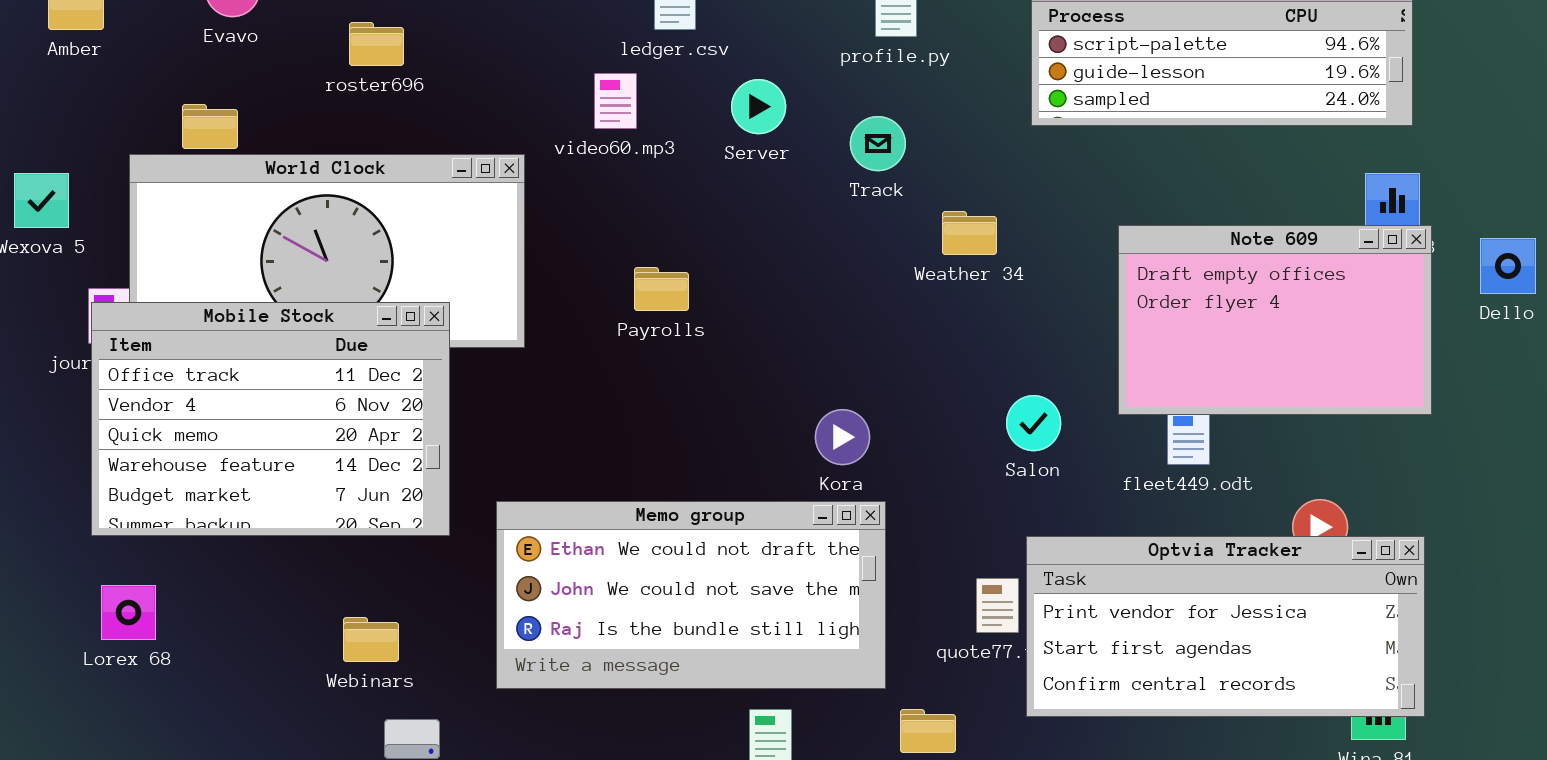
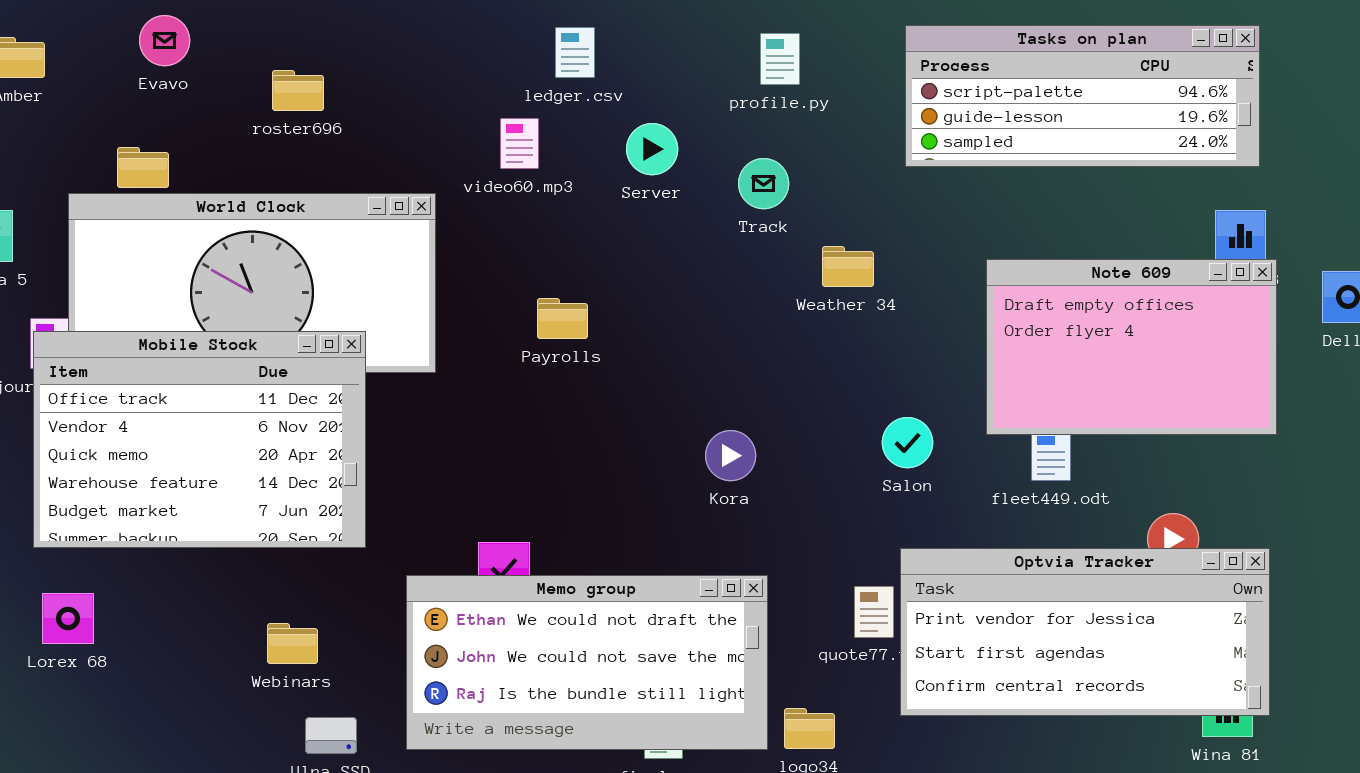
Memo group: [496,501,886,689] -> [406,575,768,750], moved

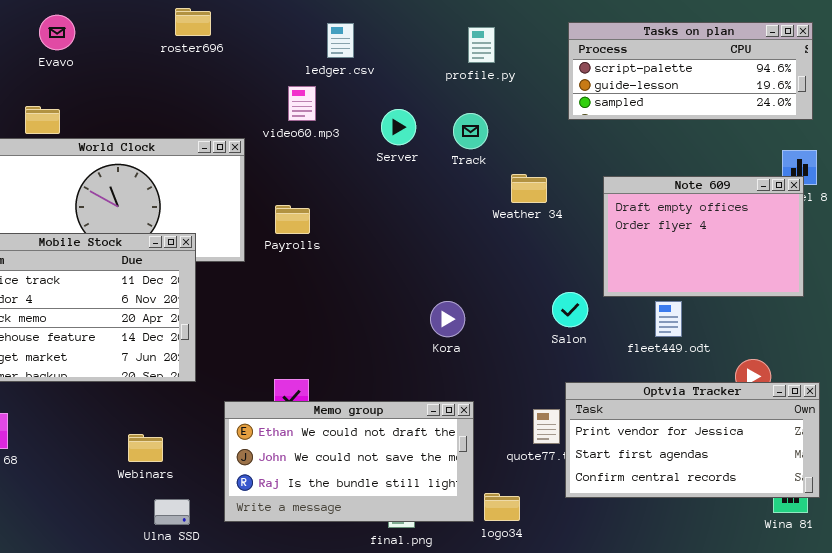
roster696: [272,70,324,111] -> [175,8,211,36], moved
Server: [626,123,678,175] -> [381,109,416,145], moved
Note 609: [986,259,1277,435] -> [603,176,804,297], moved
Payrolls: [537,298,588,339] -> [275,205,310,234], moved

